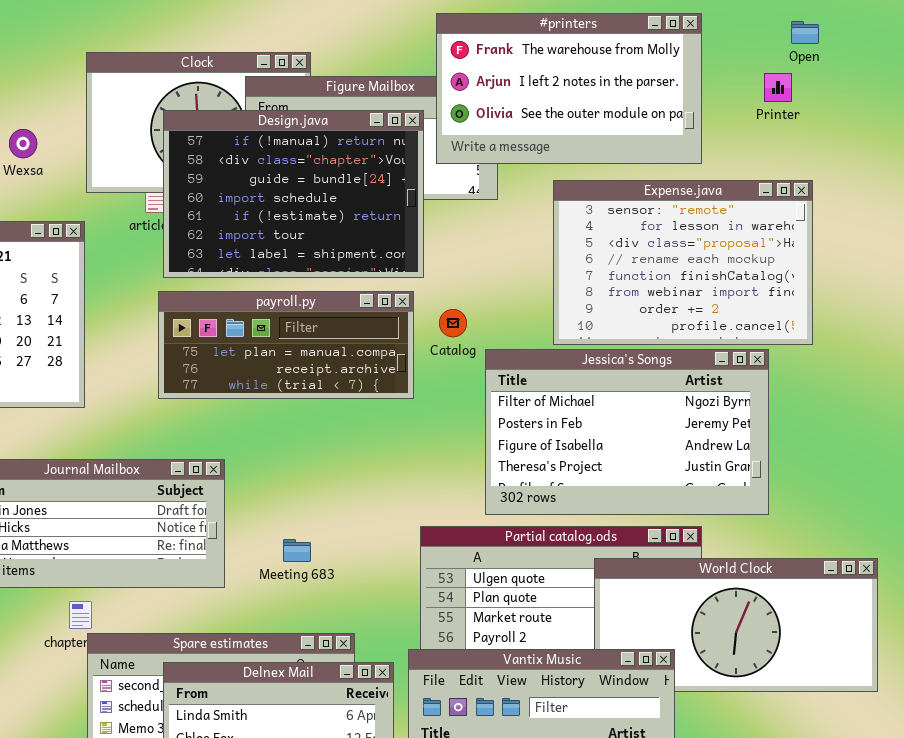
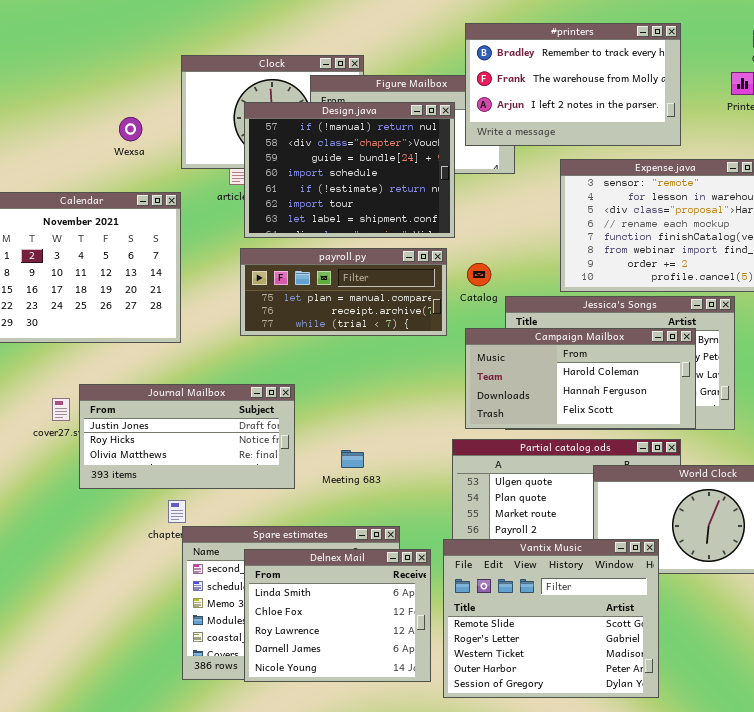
#printers: [436,13,702,164] -> [465,23,681,146], scrolled up 1 row
Campaign Mailbox: none -> [465,328,696,429], opened

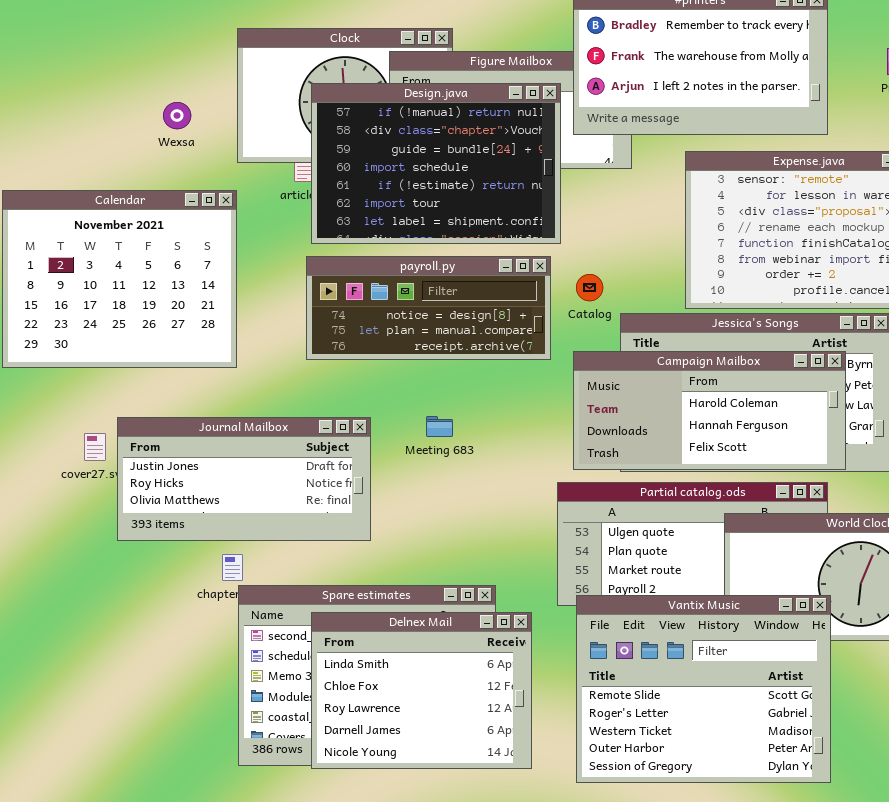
payroll.py: [240,248,447,336] -> [306,256,551,360], scrolled up 1 row
Meeting 683: [341,450,364,468] -> [426,416,453,437], moved
Vantix Music: [443,539,659,698] -> [576,595,831,783], moved

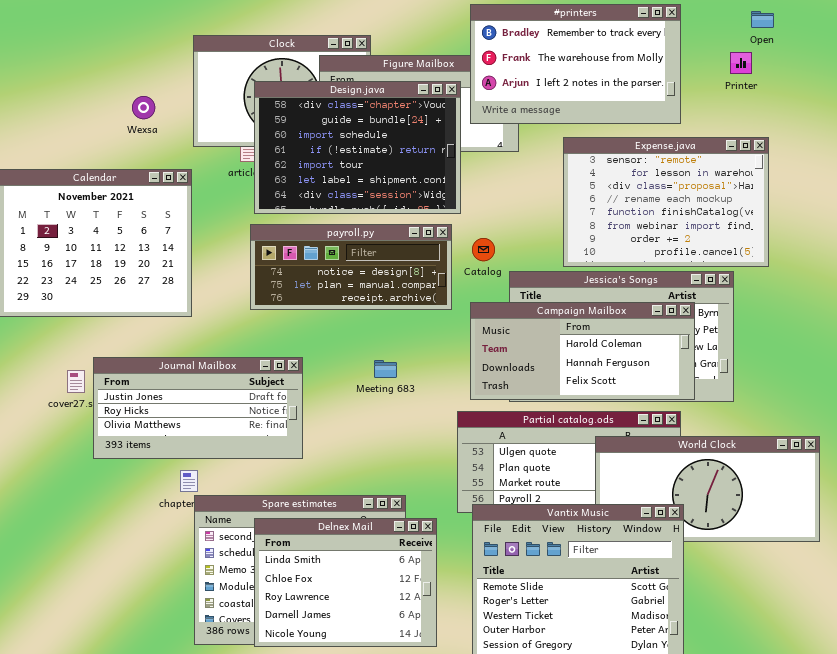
Design.java: [311,83,561,244] -> [254,81,461,214], scrolled down 1 row
Meeting 683: [426,416,453,437] -> [374,360,397,378], moved

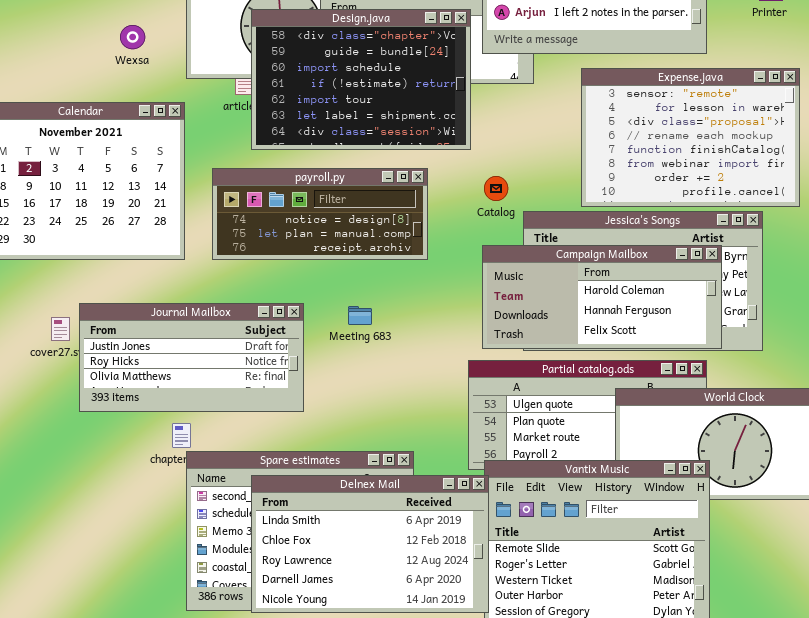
payroll.py: [250,224,452,310] -> [212,168,428,260], moved
Meeting 683: [374,360,397,378] -> [348,306,372,325], moved
Delnex Mail: [254,518,437,647] -> [251,475,489,613], resized

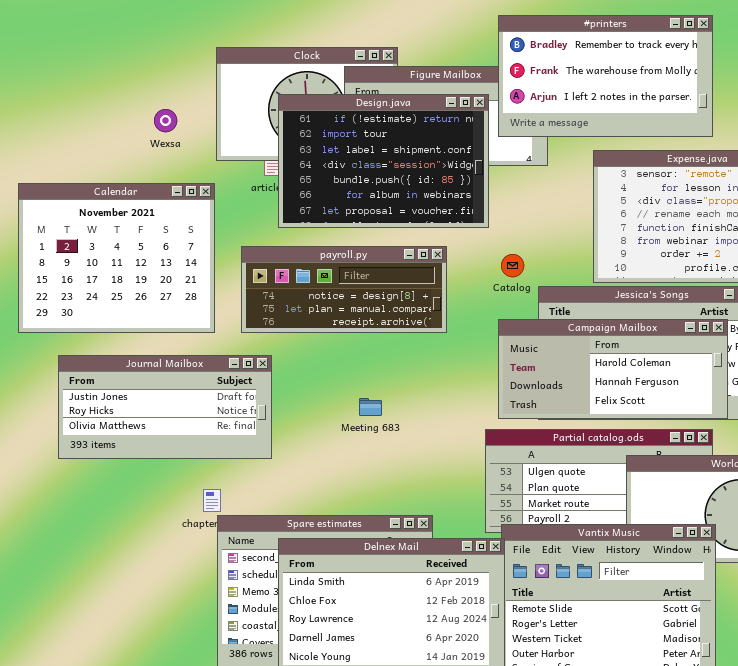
Design.java: [251,9,471,150] -> [278,94,489,228], scrolled down 3 rows
Journal Mailbox: [79,303,304,412] -> [58,355,272,459], moved
Meeting 683: [348,306,372,325] -> [359,398,382,416], moved

